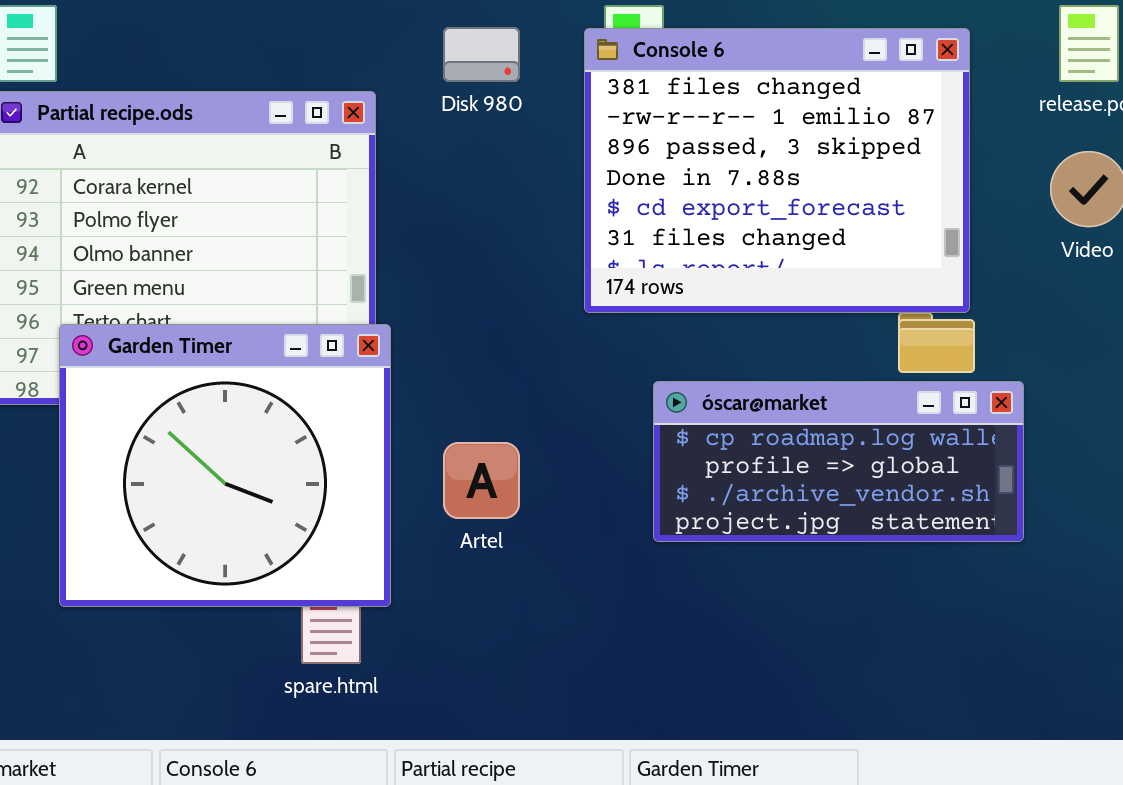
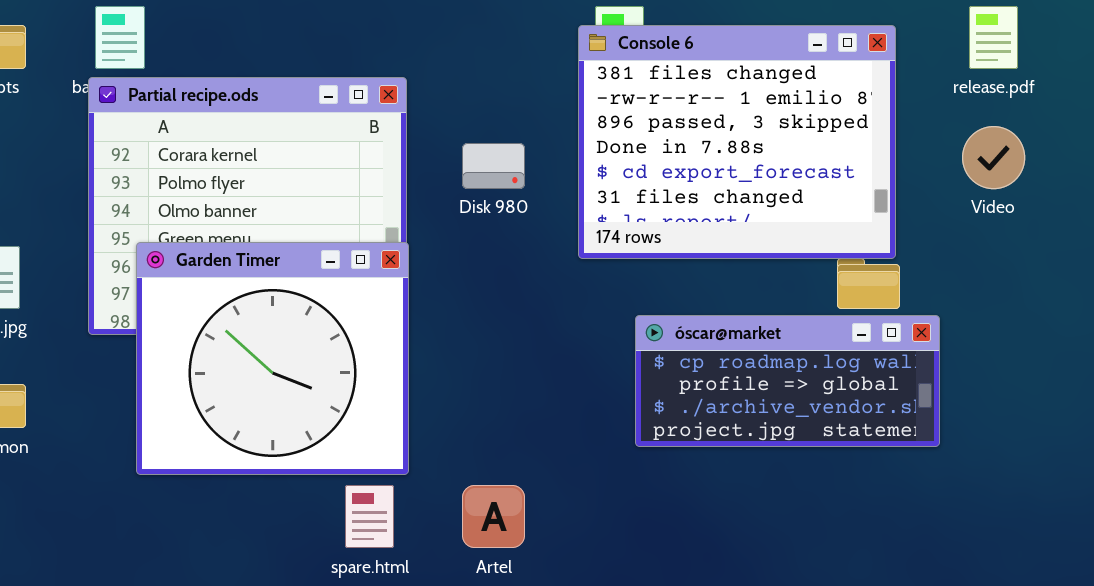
Disk 980: [443,27,520,82] -> [462,143,525,189], moved
Garden Timer: [59,324,391,607] -> [136,242,409,475], moved
Artel: [443,442,520,519] -> [462,485,525,548], moved

